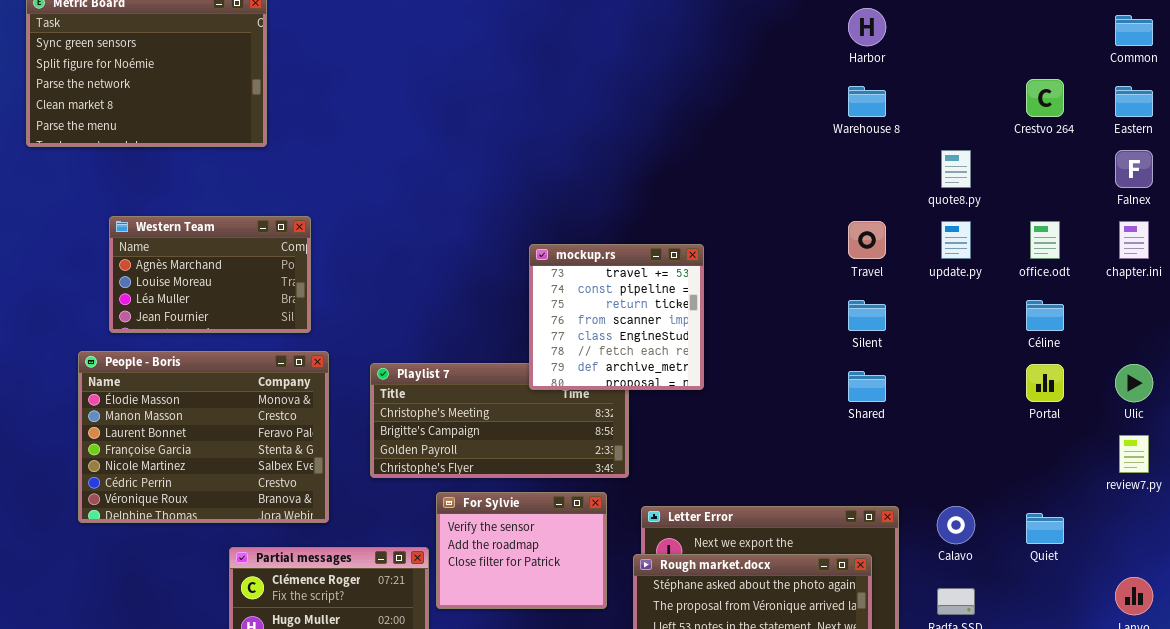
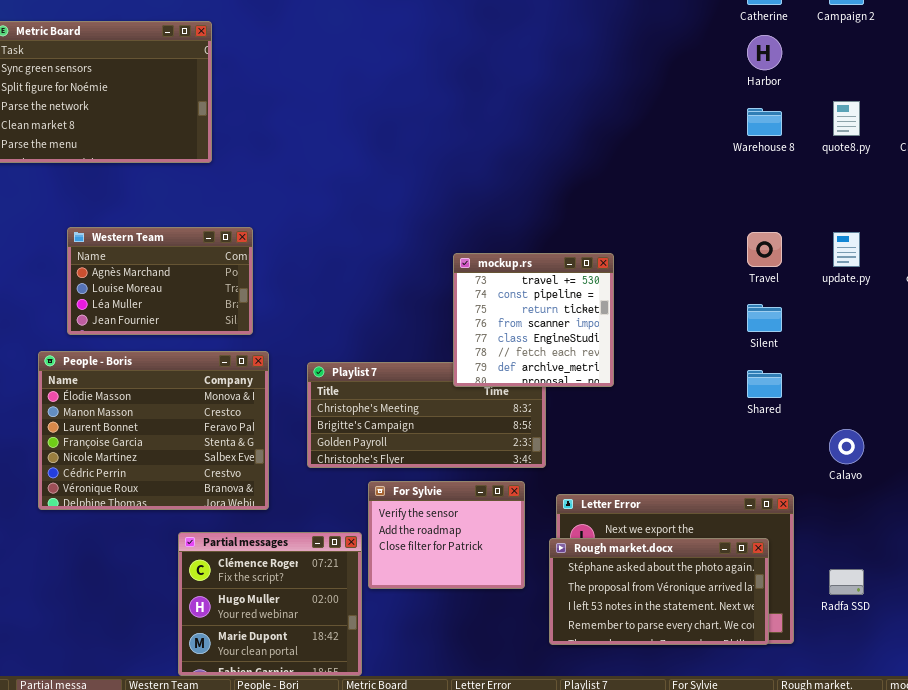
quote8.py: [941,150,971,188] -> [833,101,860,136], moved
Calavo: [937,506,975,544] -> [829,429,864,464], moved

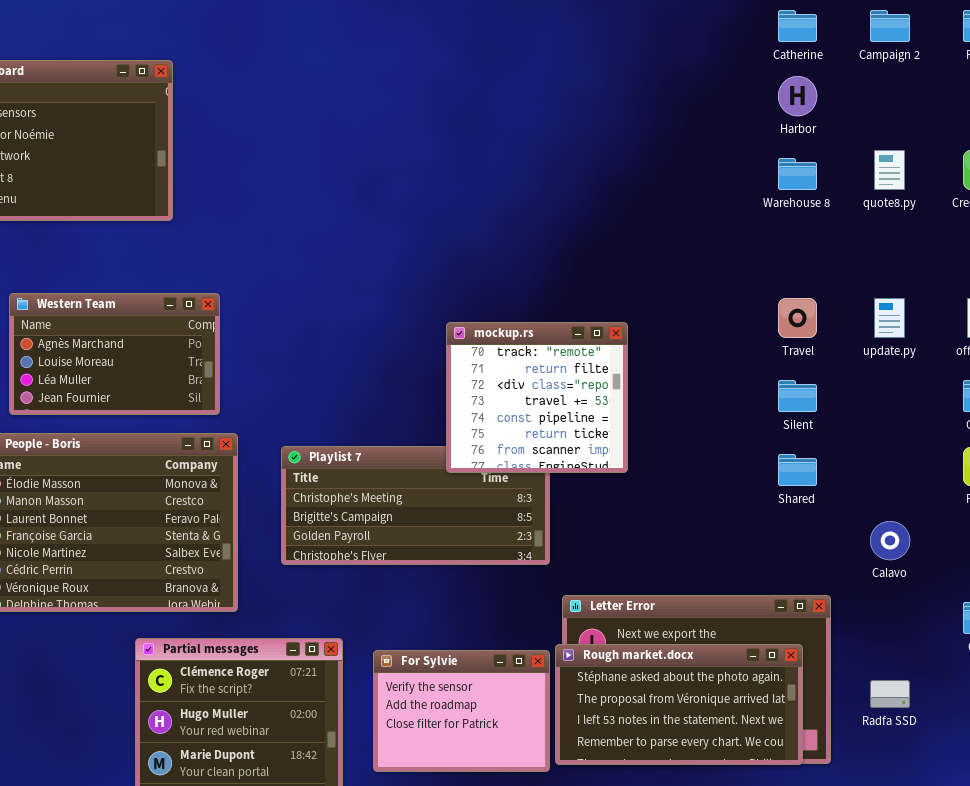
mockup.rs: [453,253,614,387] -> [446,322,628,473], scrolled up 3 rows
For Sylvie: [368,481,525,589] -> [373,650,550,772], moved

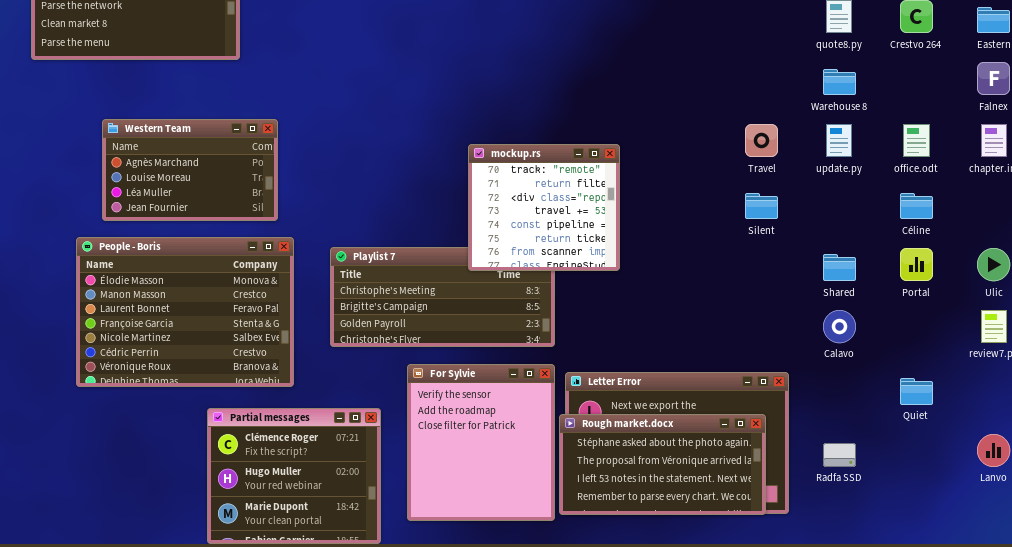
Warehouse 8: [778,158,817,190] -> [823,69,856,95], moved
Shared: [778,454,817,486] -> [823,254,856,281], moved
For Sylvie: [373,650,550,772] -> [407,364,555,521], resized

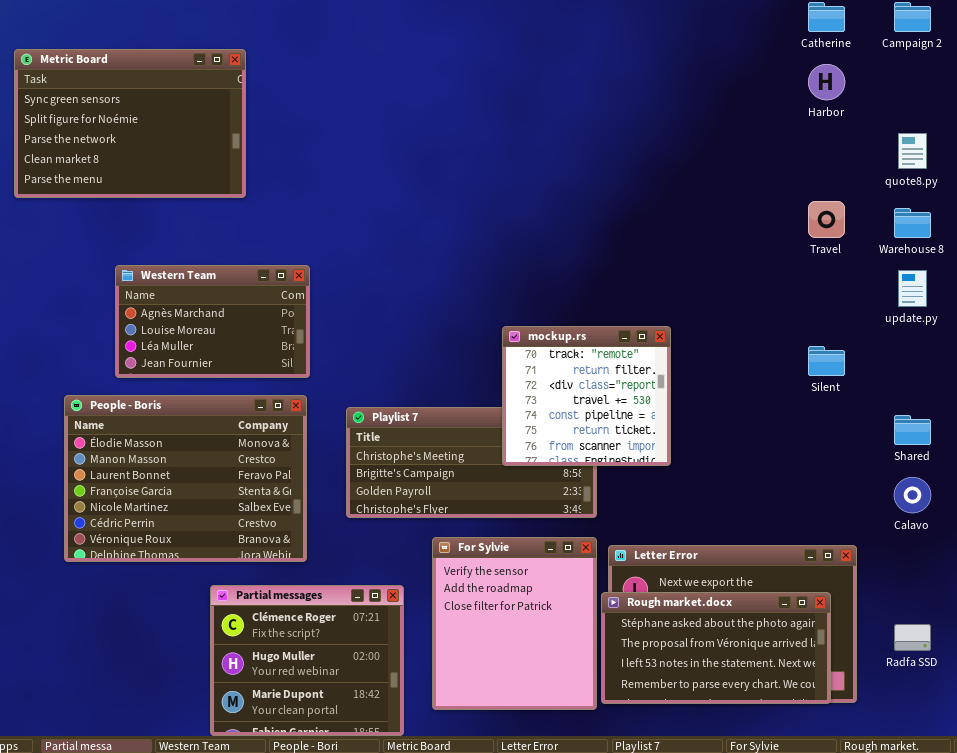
Western Team: [102,119,278,221] -> [115,265,310,378], moved
Travel: [745,124,778,157] -> [808,201,845,238], moved
mockup.rs: [468,144,620,271] -> [502,326,671,466], moved

